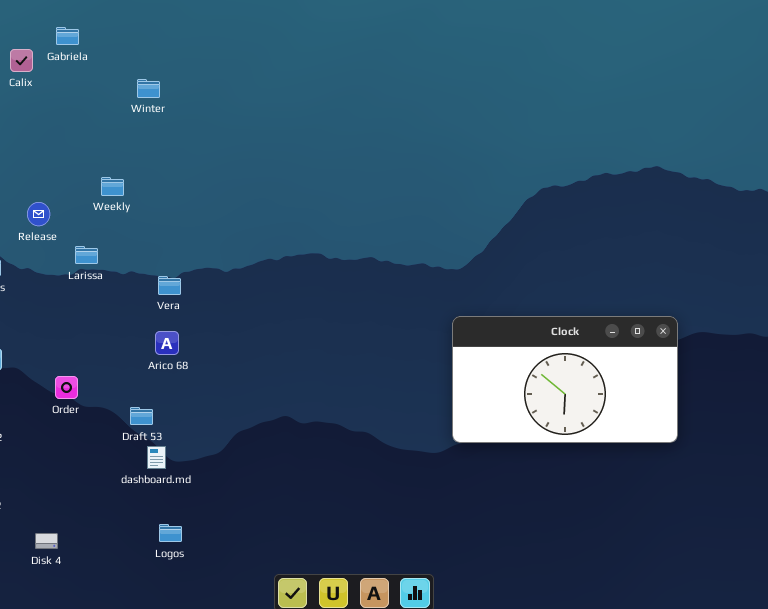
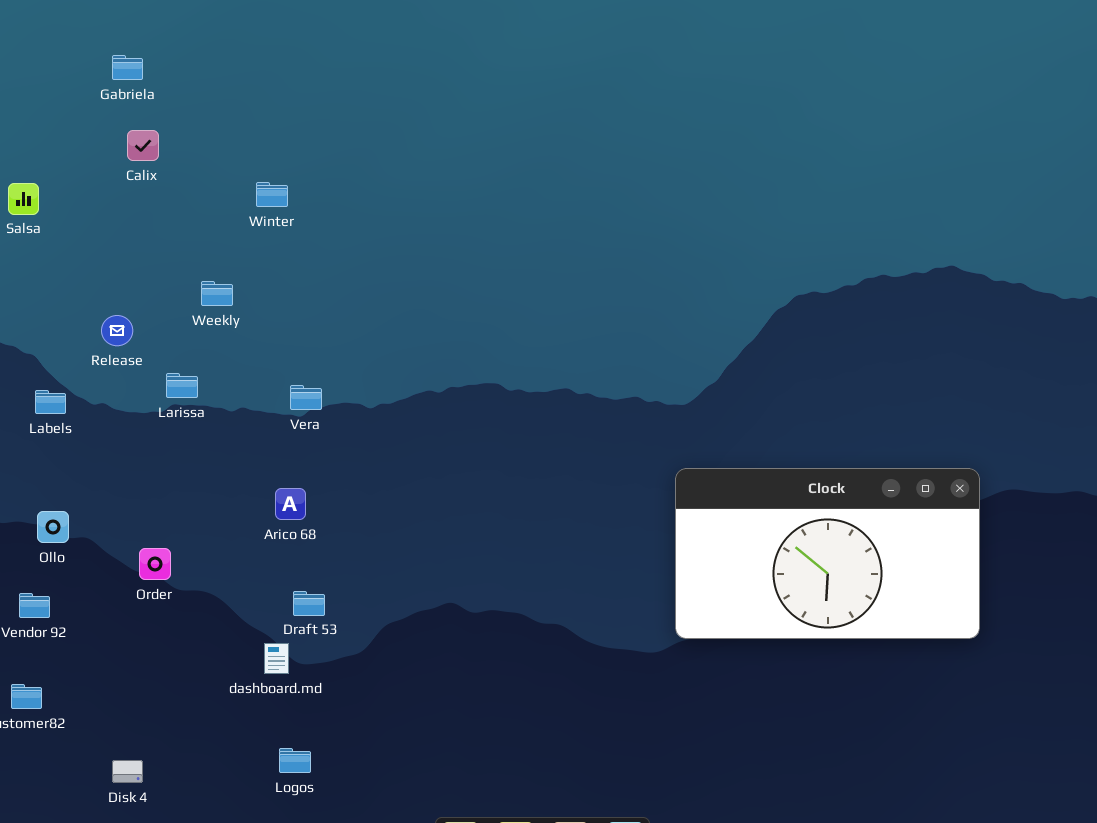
Gabriela: [56,27,79,45] -> [112,55,143,80], moved
Calix: [10,49,33,72] -> [127,130,159,161], moved
Winter: [137,79,160,98] -> [256,182,288,207], moved
Vera: [158,276,181,295] -> [290,385,322,410], moved
Draft 53: [130,407,153,425] -> [293,591,325,616], moved

